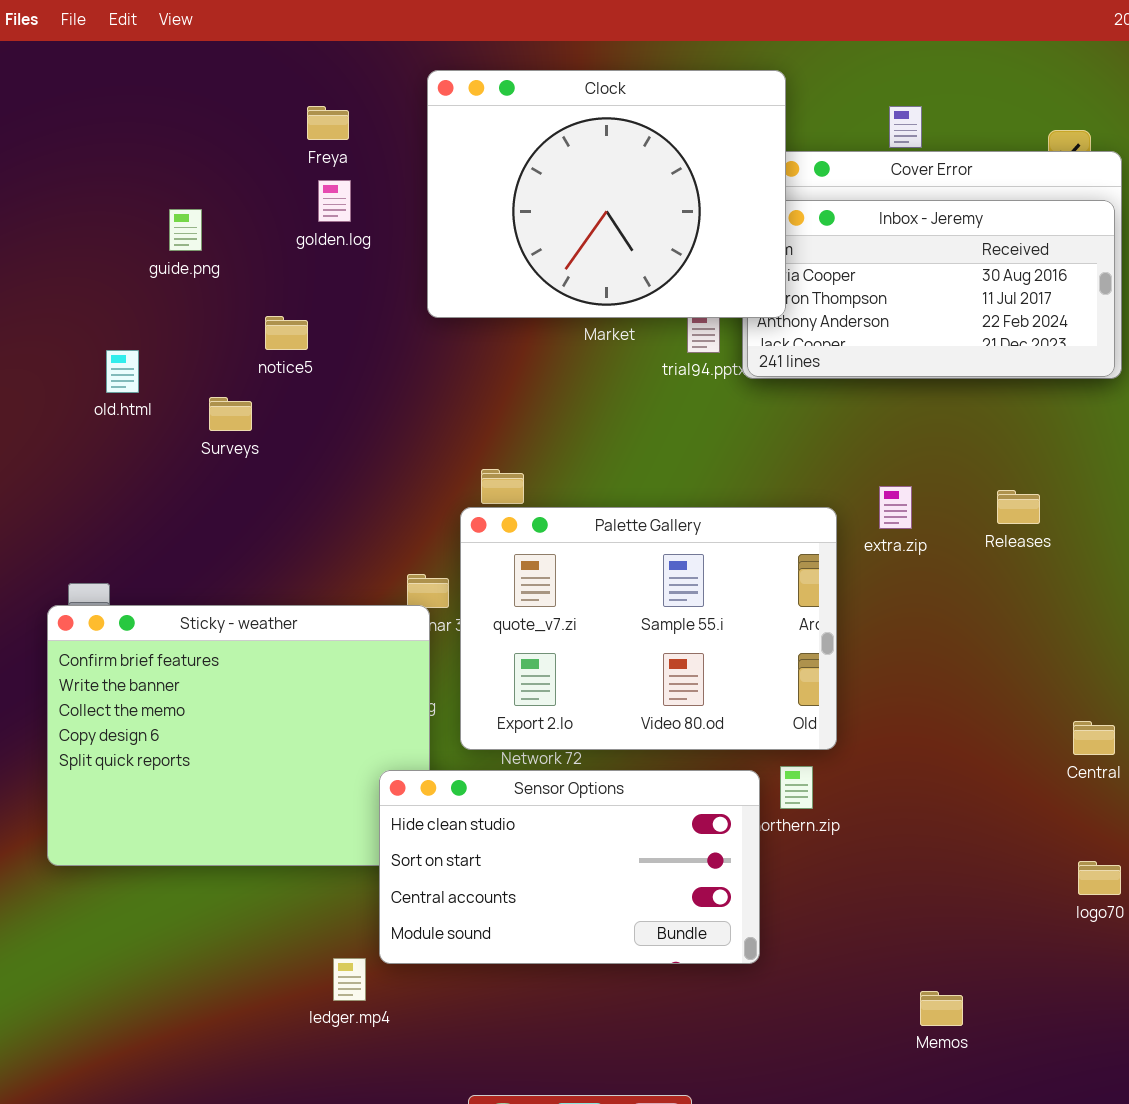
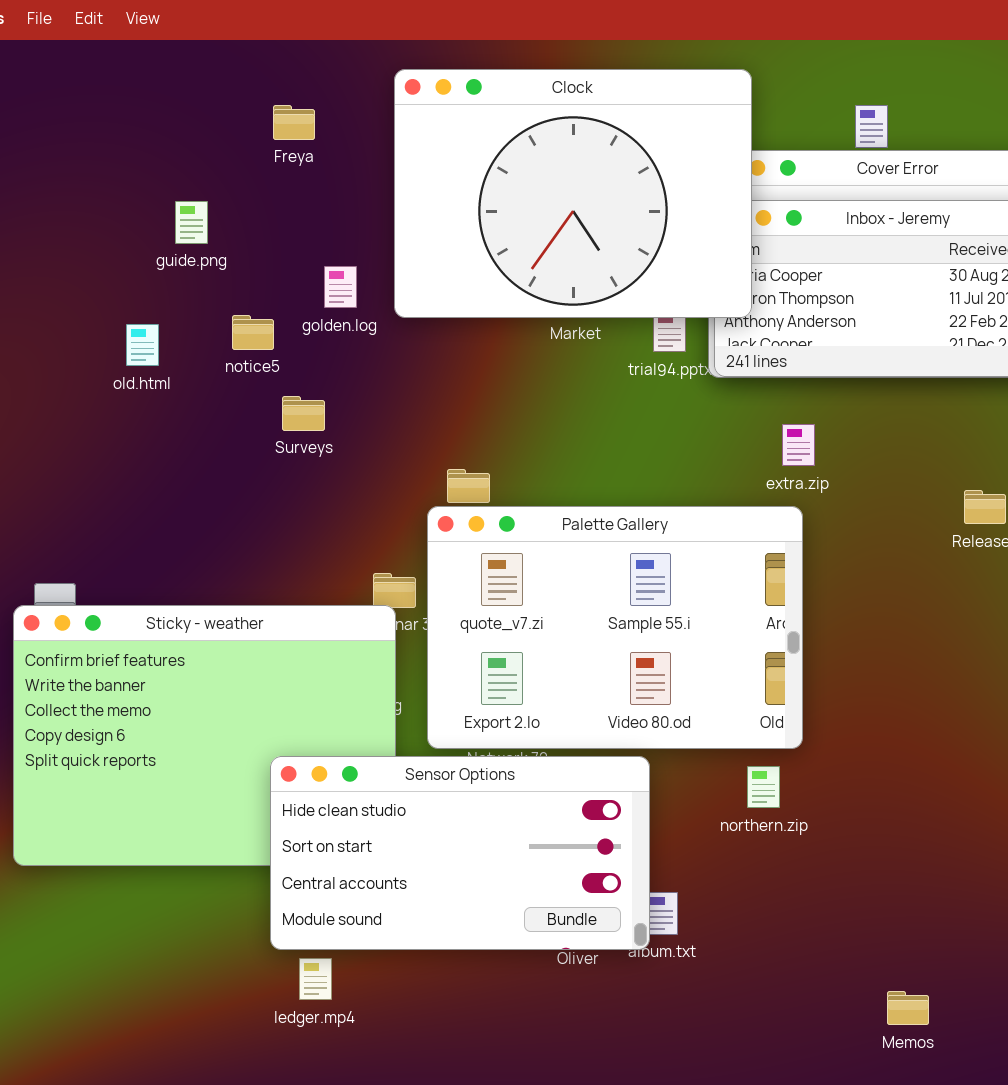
golden.log: [318,180,351,222] -> [324,266,357,308], moved
guide.png: [169,209,202,251] -> [175,201,208,244], moved
old.html: [106,350,139,393] -> [126,324,159,366], moved
Surveys: [209,397,252,431] -> [282,396,325,431], moved
extra.zip: [879,486,912,529] -> [782,424,815,466], moved
Sensor Options: [379,770,760,964] -> [270,756,650,950], moved

